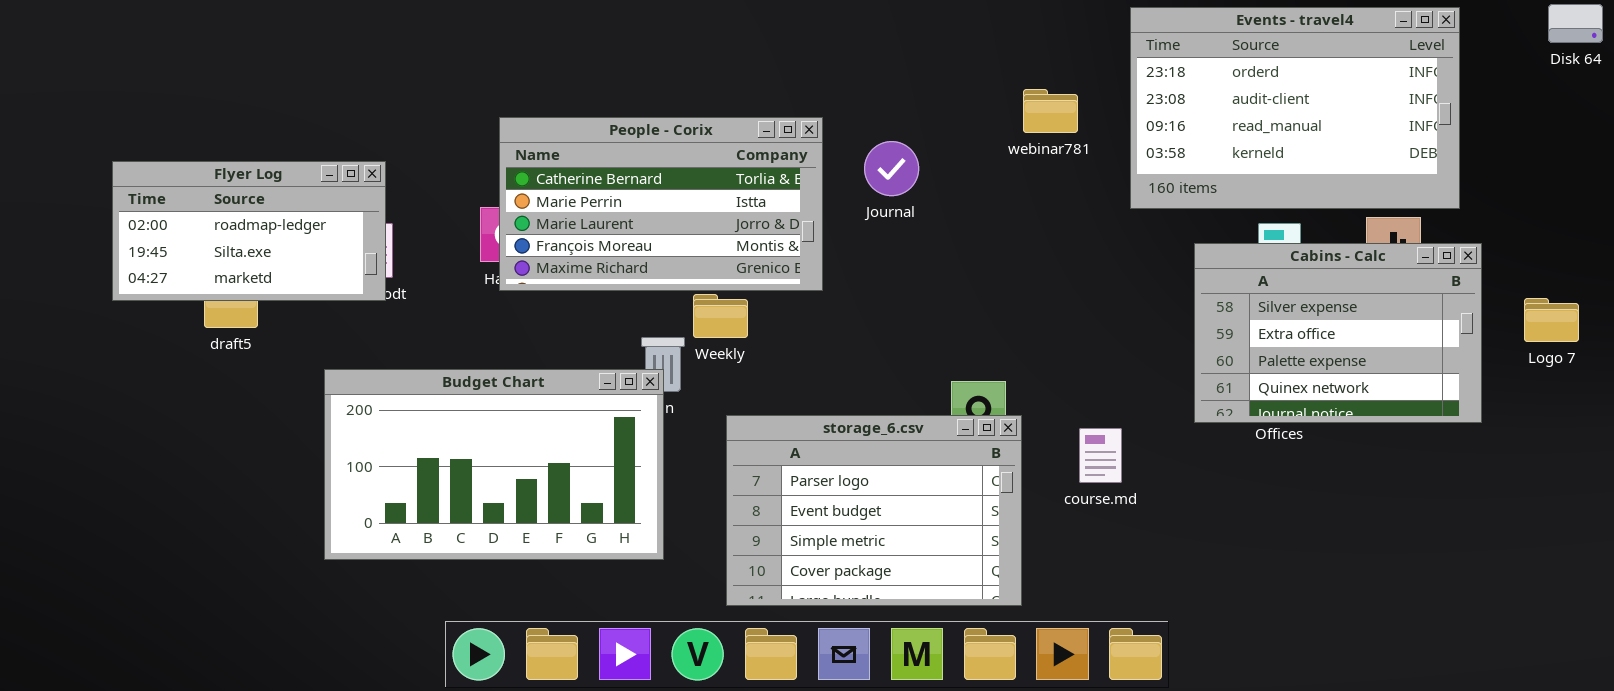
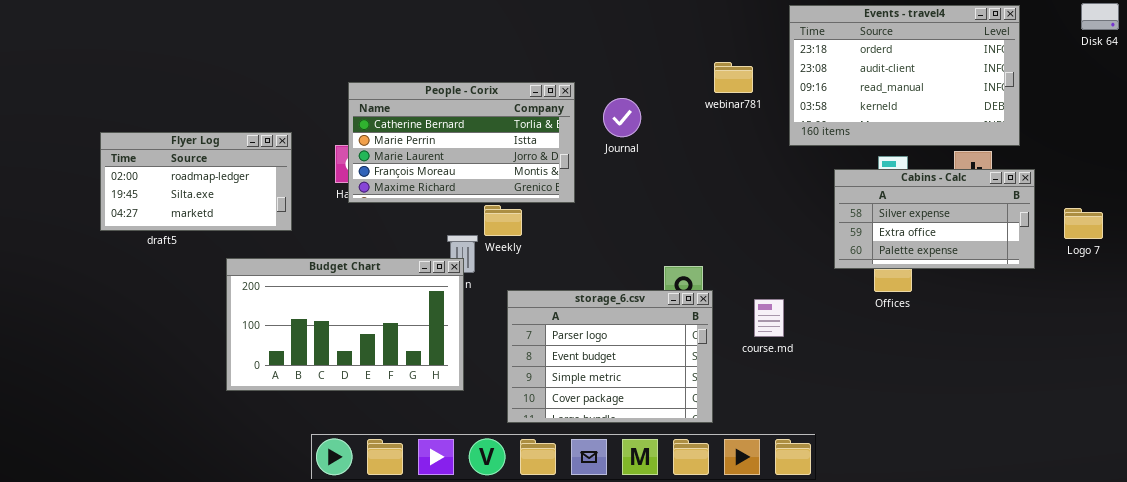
Flyer Log: [112,161,386,301] -> [100,132,292,231], moved
Cabins - Calc: [1194,243,1482,423] -> [834,169,1035,269], resized

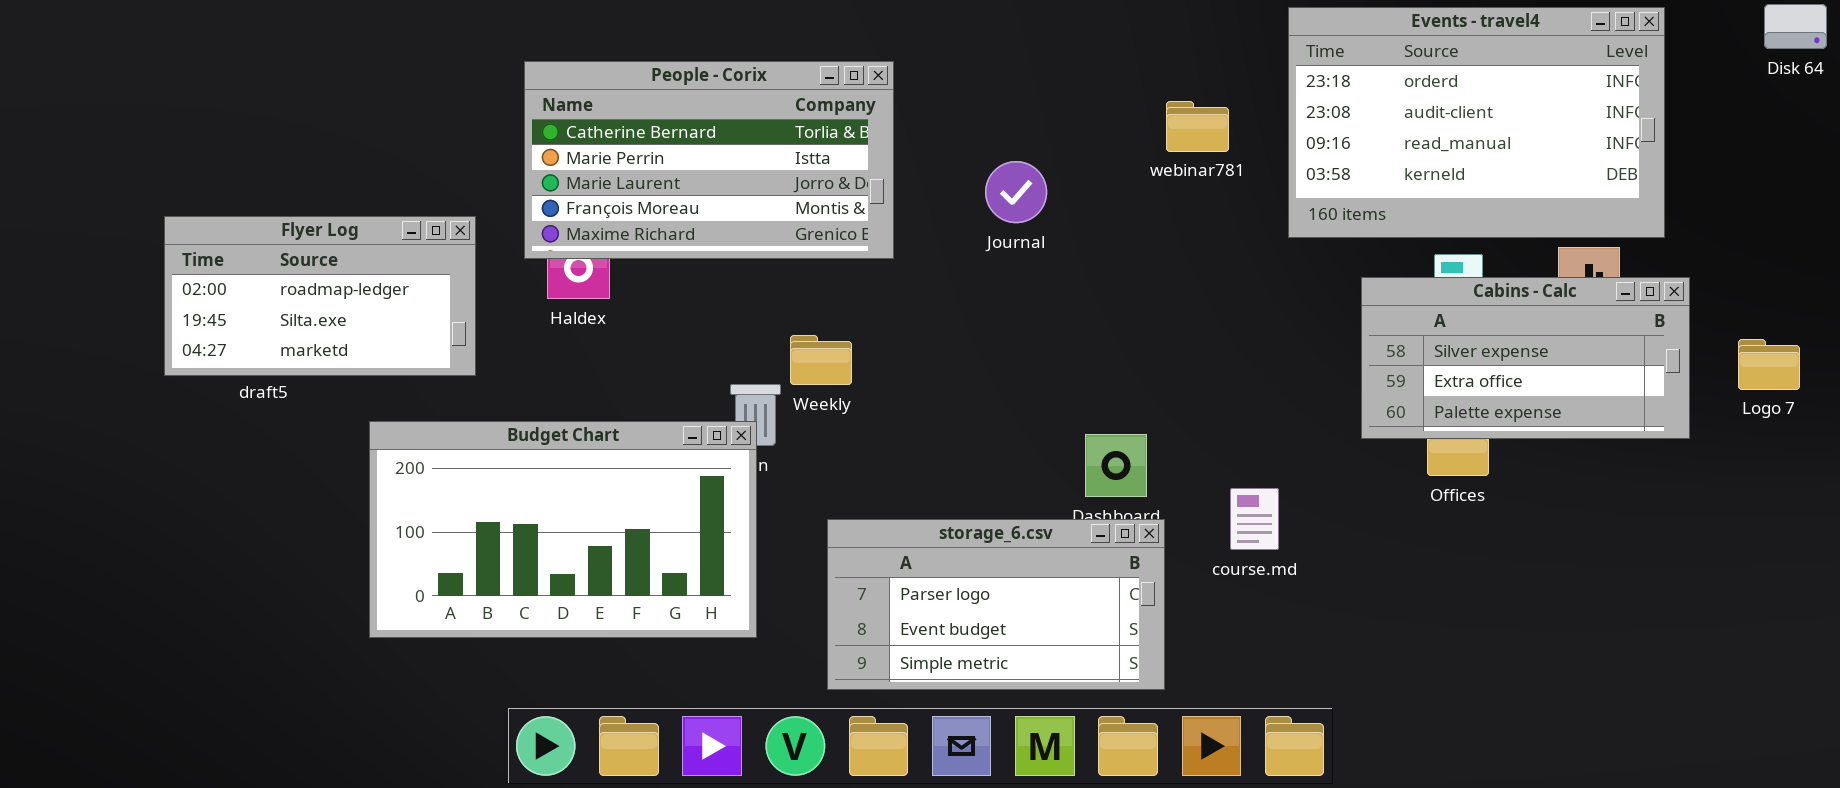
People - Corix: [348,82,575,203] -> [524,61,894,259], moved
storage_6.csv: [507,290,713,423] -> [827,519,1165,690], resized

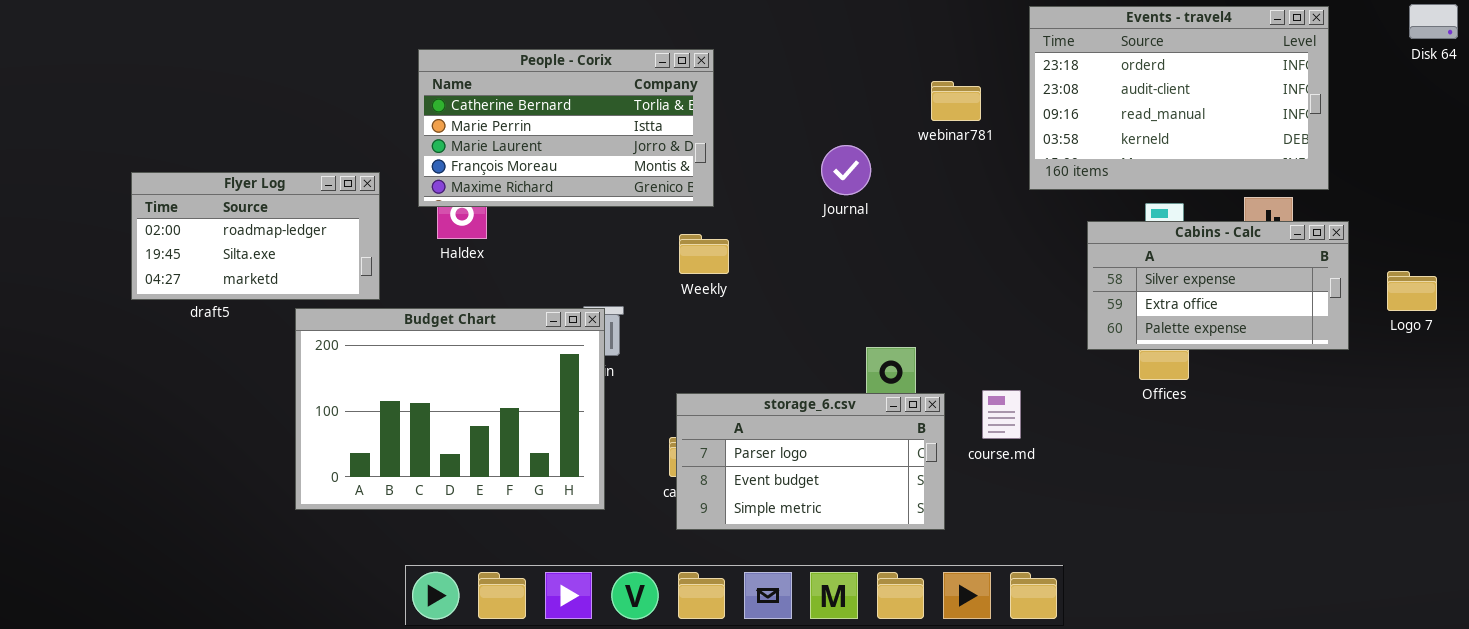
Journal: [985,161,1047,223] -> [821,145,871,195], moved
Weekly: [790,335,852,385] -> [679,234,729,274], moved
Budget Chart: [369,421,757,638] -> [295,308,605,510], resized
storage_6.csv: [827,519,1165,690] -> [676,393,945,530], moved

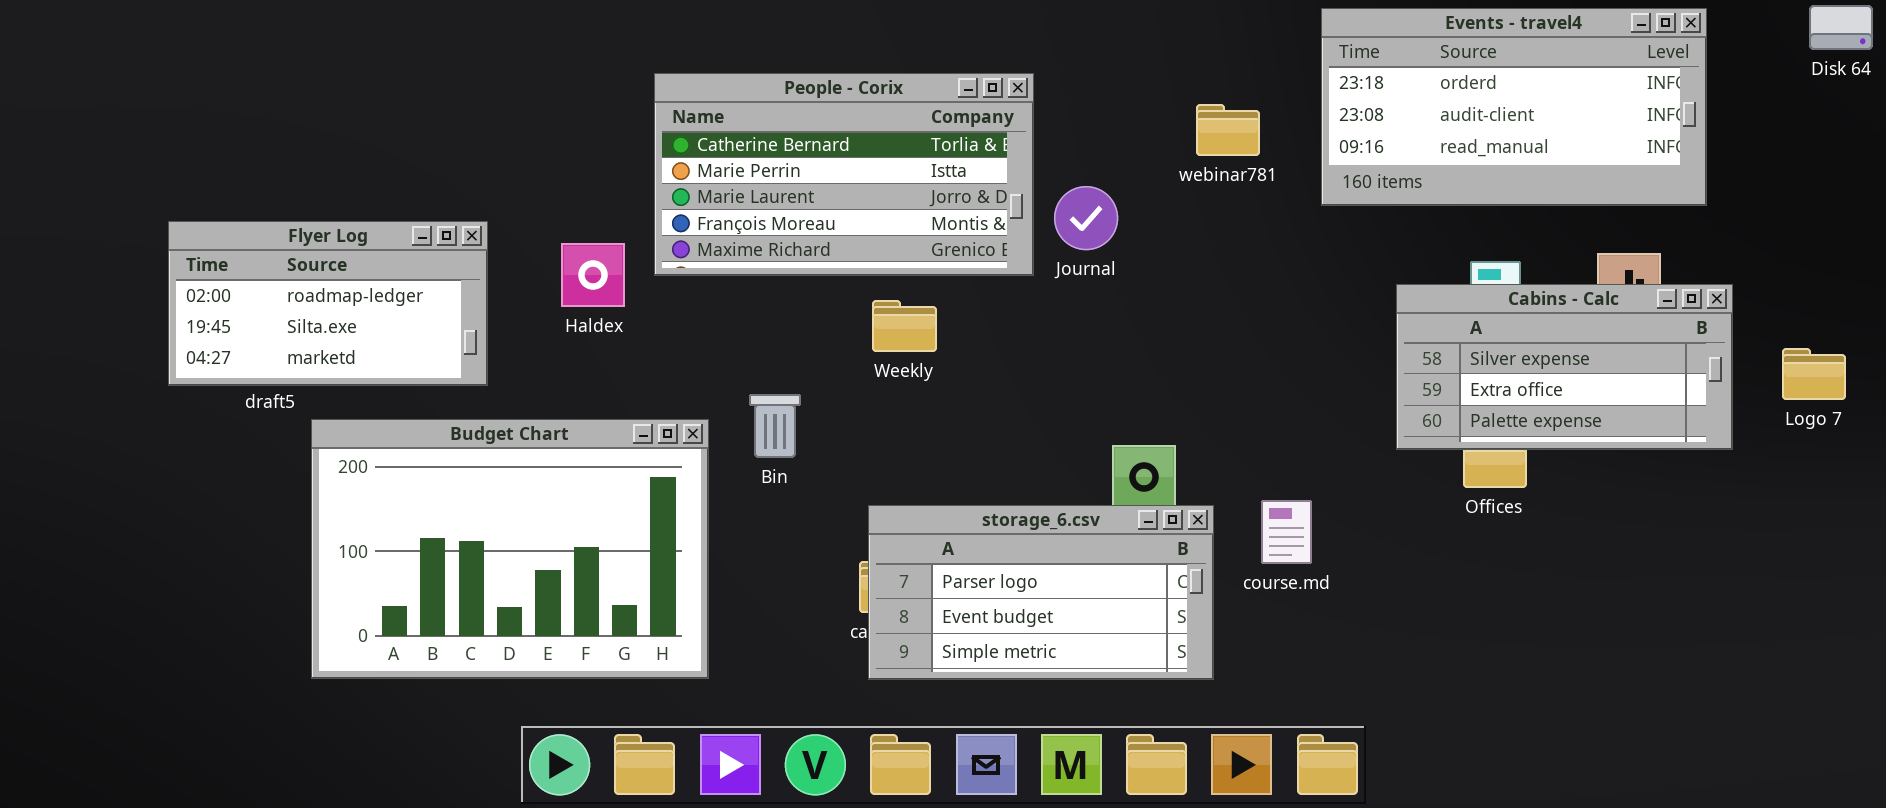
Events - travel4: [1029,6,1329,190] -> [1321,8,1707,206], resized
People - Corix: [418,49,714,207] -> [654,73,1034,276], moved
Budget Chart: [295,308,605,510] -> [311,419,709,679], moved

